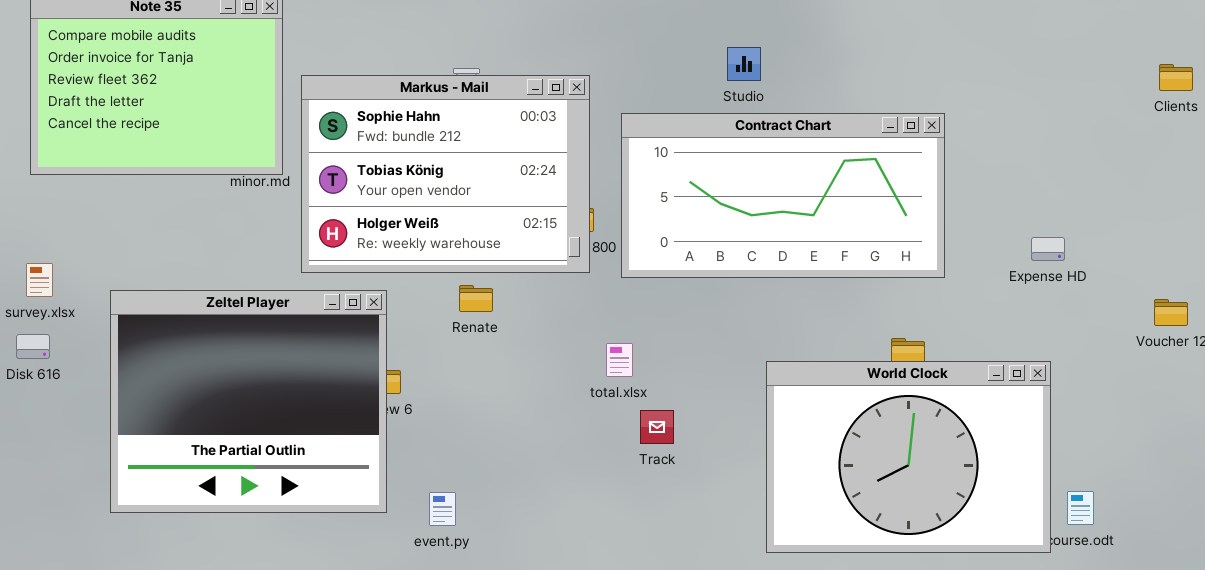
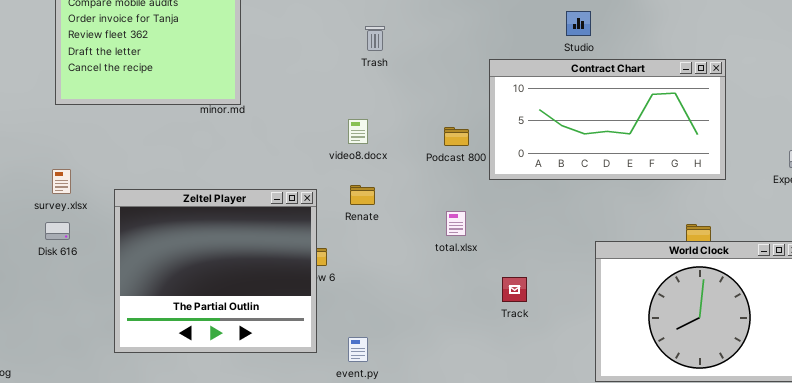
Markus - Mail: [301,75,590,273] -> none, closed
Renate: [459,285,493,312] -> [350,185,375,205], moved
total.xlsx: [606,343,633,377] -> [446,211,466,236], moved

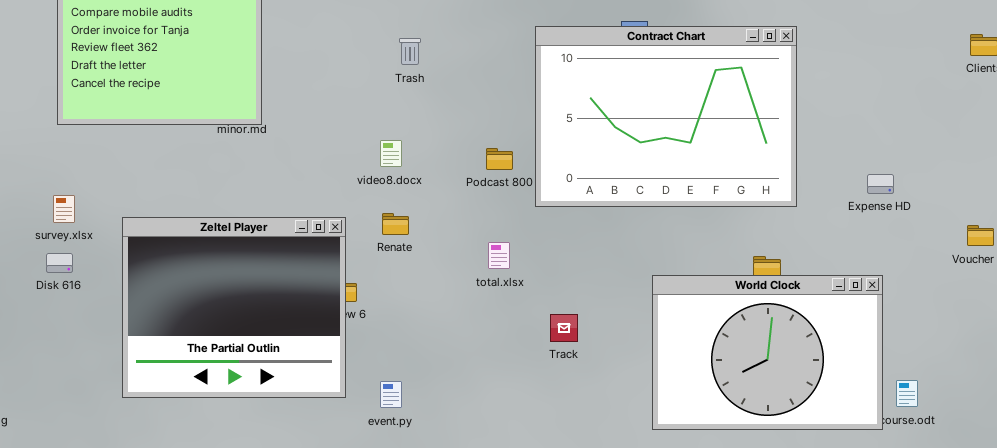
Contract Chart: [489,59,726,180] -> [535,26,797,207], resized

